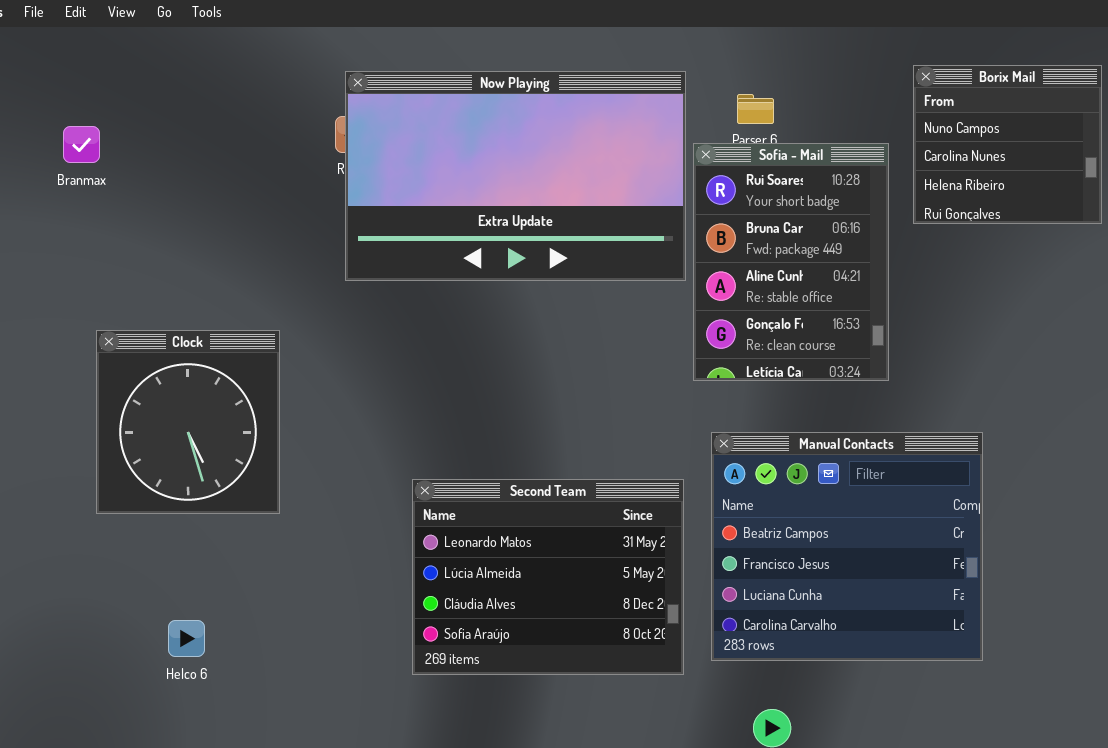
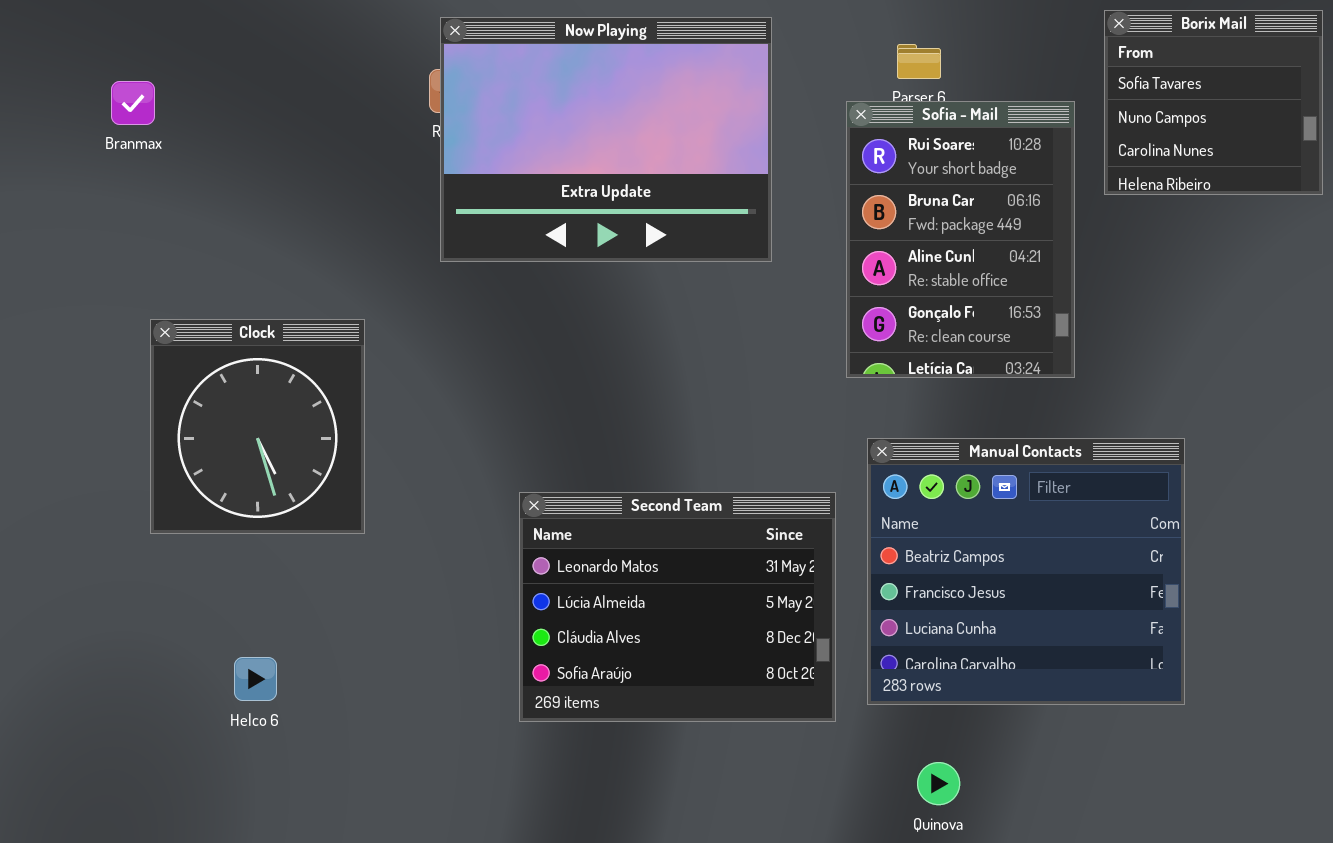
Borix Mail: [913,65,1102,224] -> [1104,10,1323,195], scrolled up 1 row
Now Playing: [345,71,686,281] -> [440,17,772,262], resized

